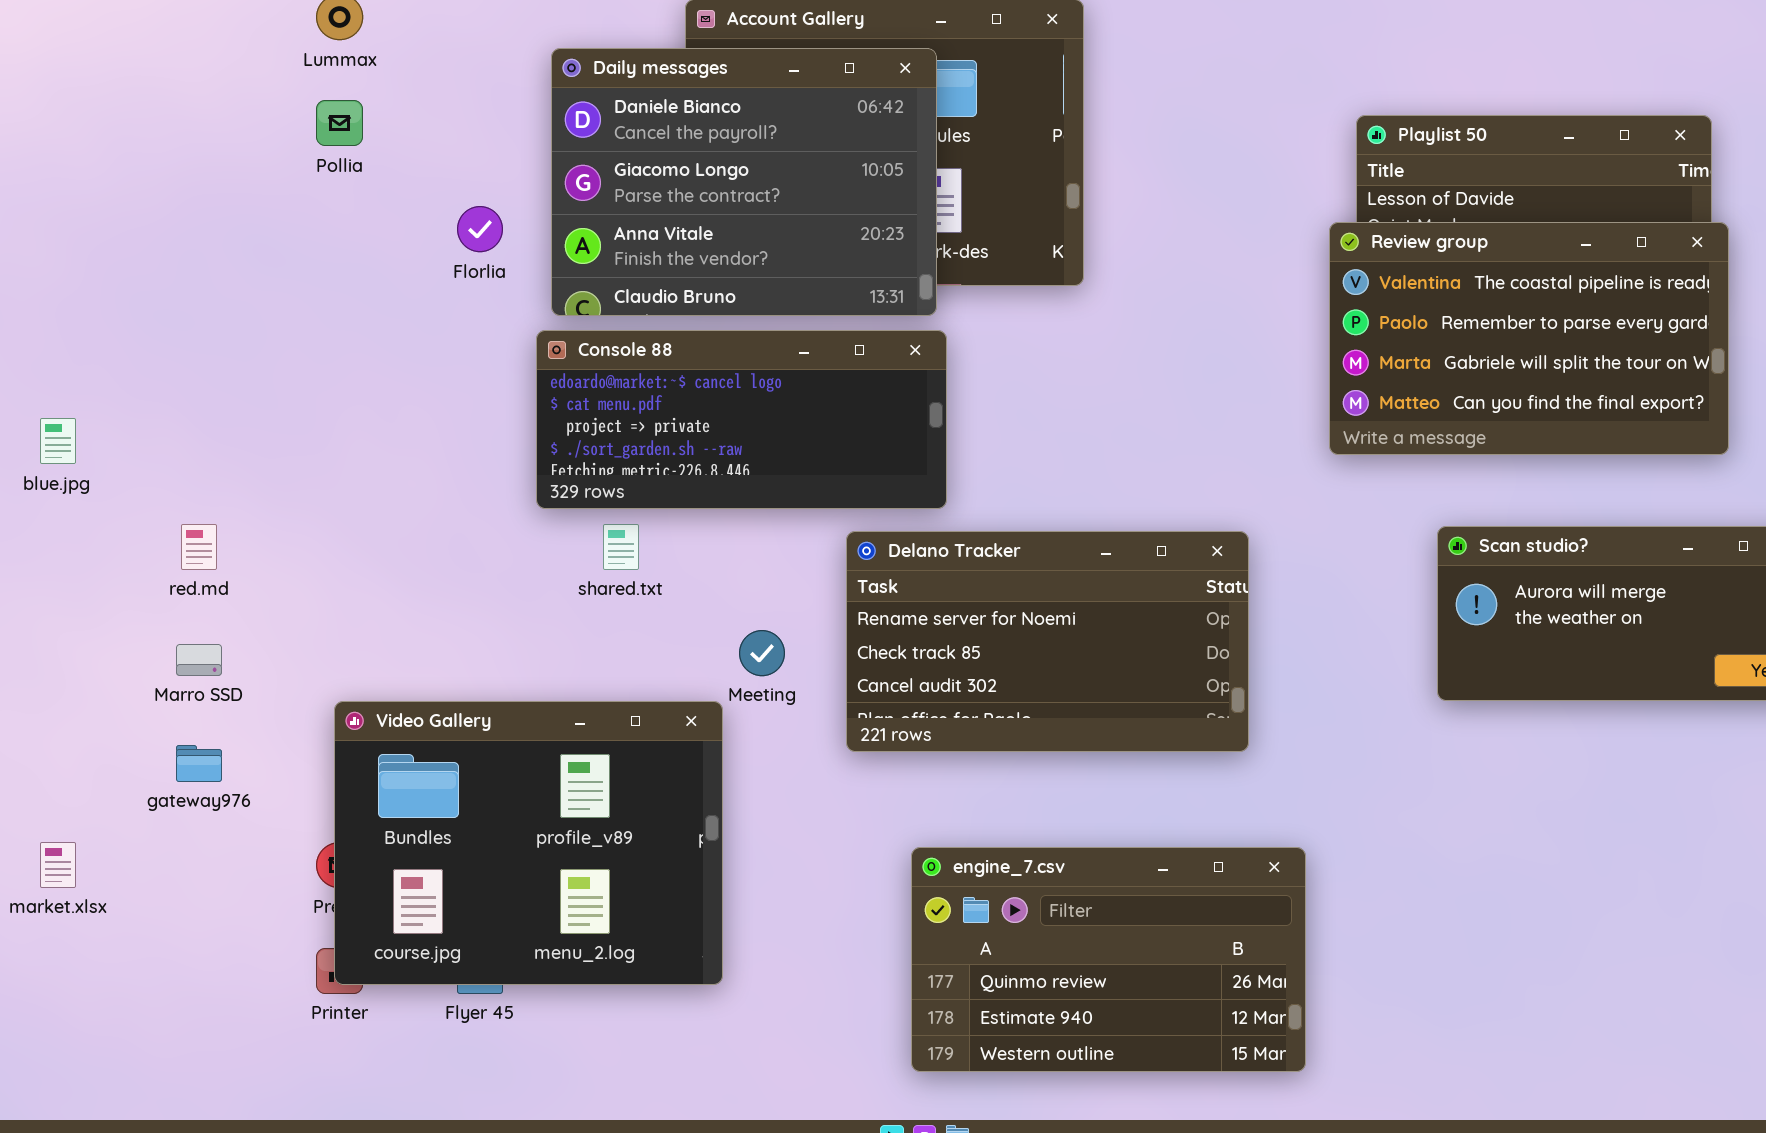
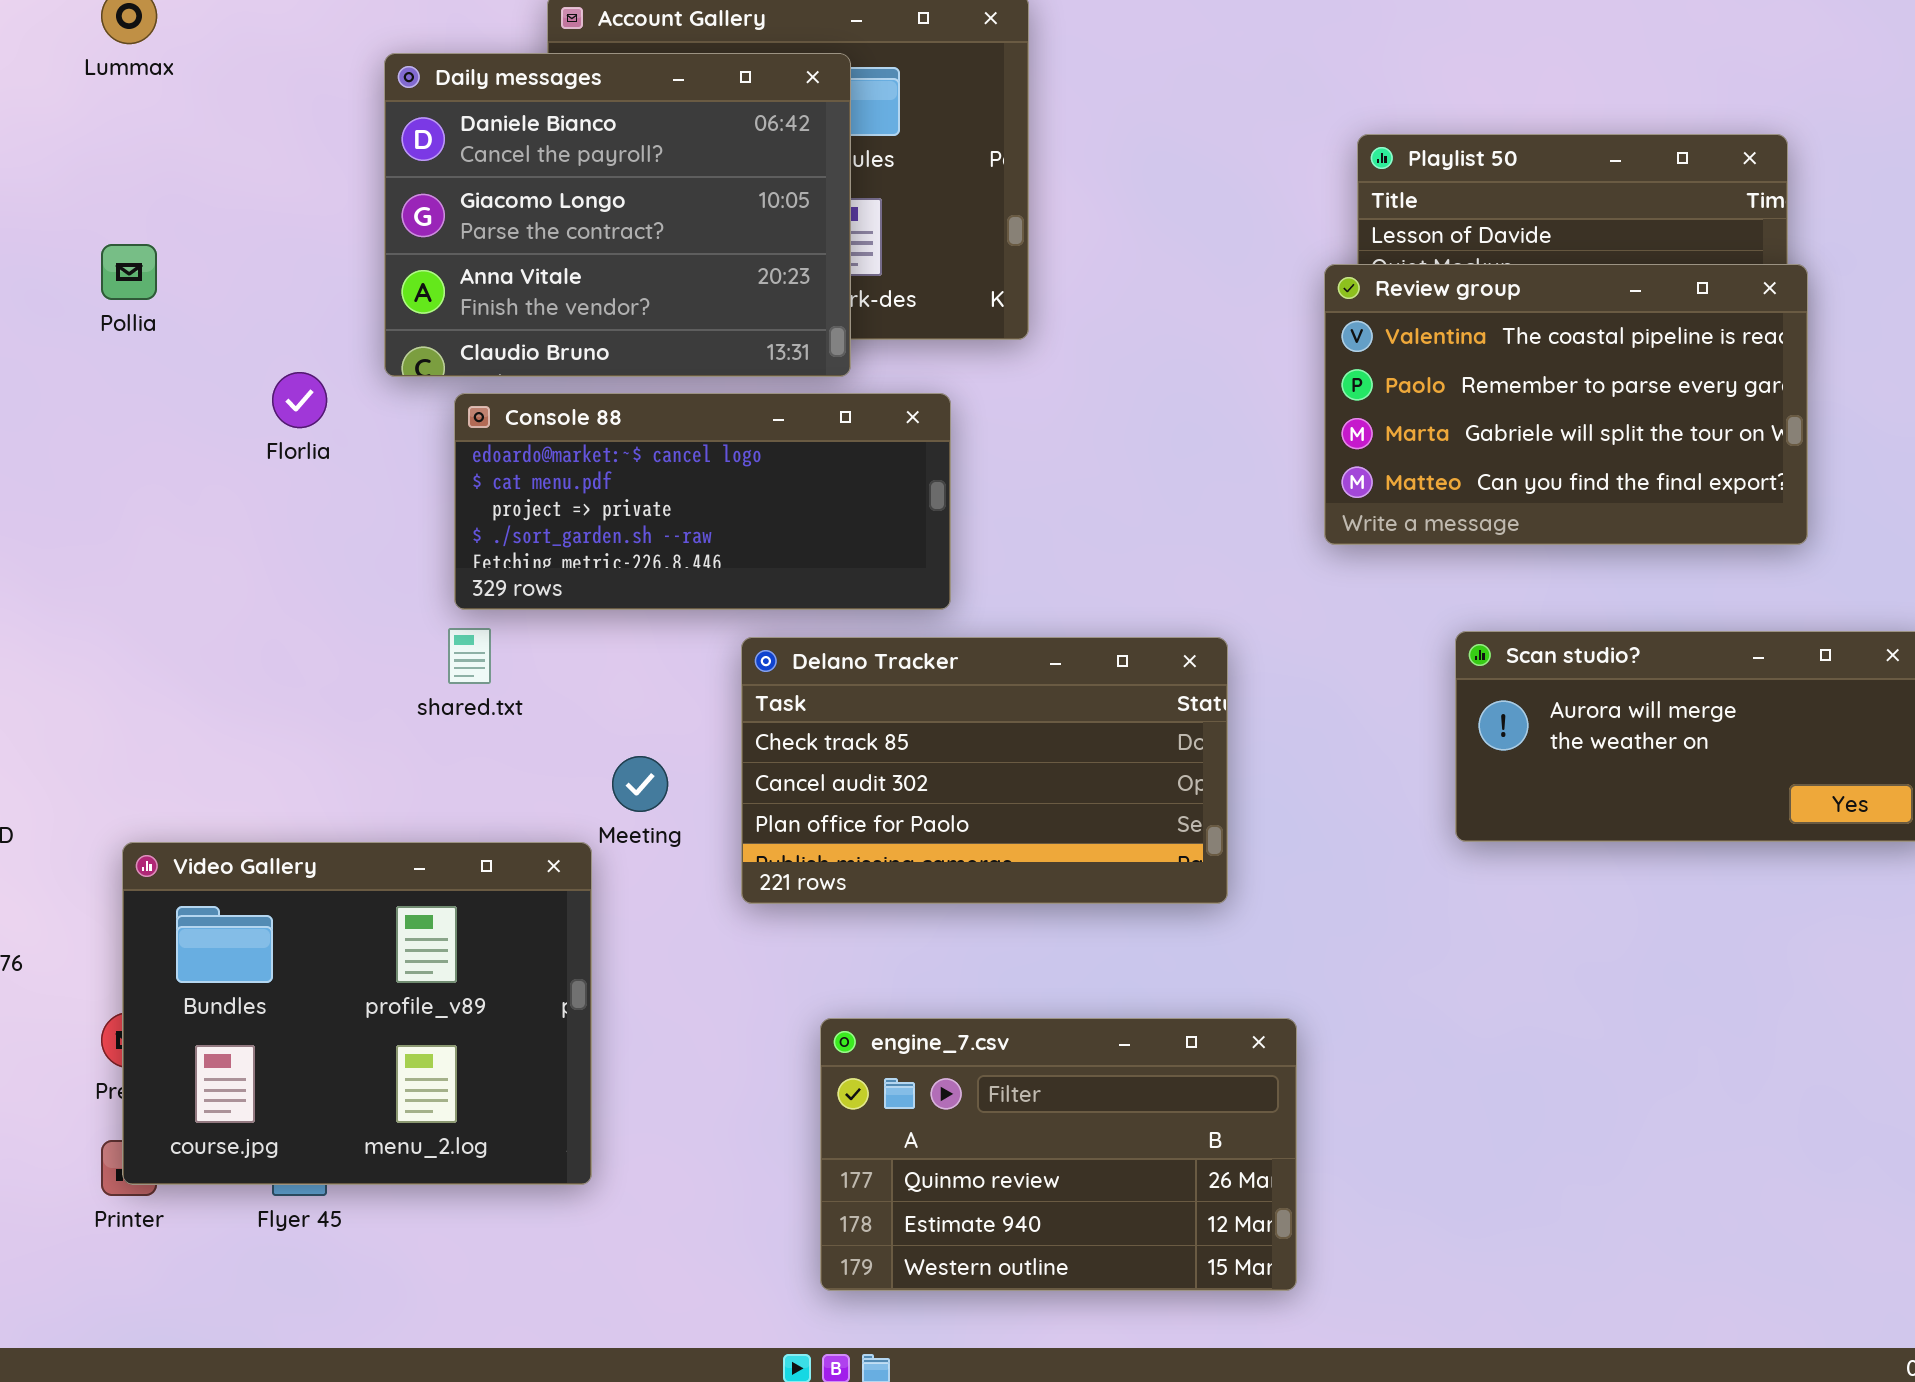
Pollia: [316,100,363,146] -> [101,244,157,300], moved
Florlia: [457,206,503,252] -> [272,372,327,428], moved
Console 88: [536,330,947,509] -> [454,393,951,610], moved
Delano Tracker: [846,531,1249,752] -> [741,637,1228,904], scrolled down 1 row

